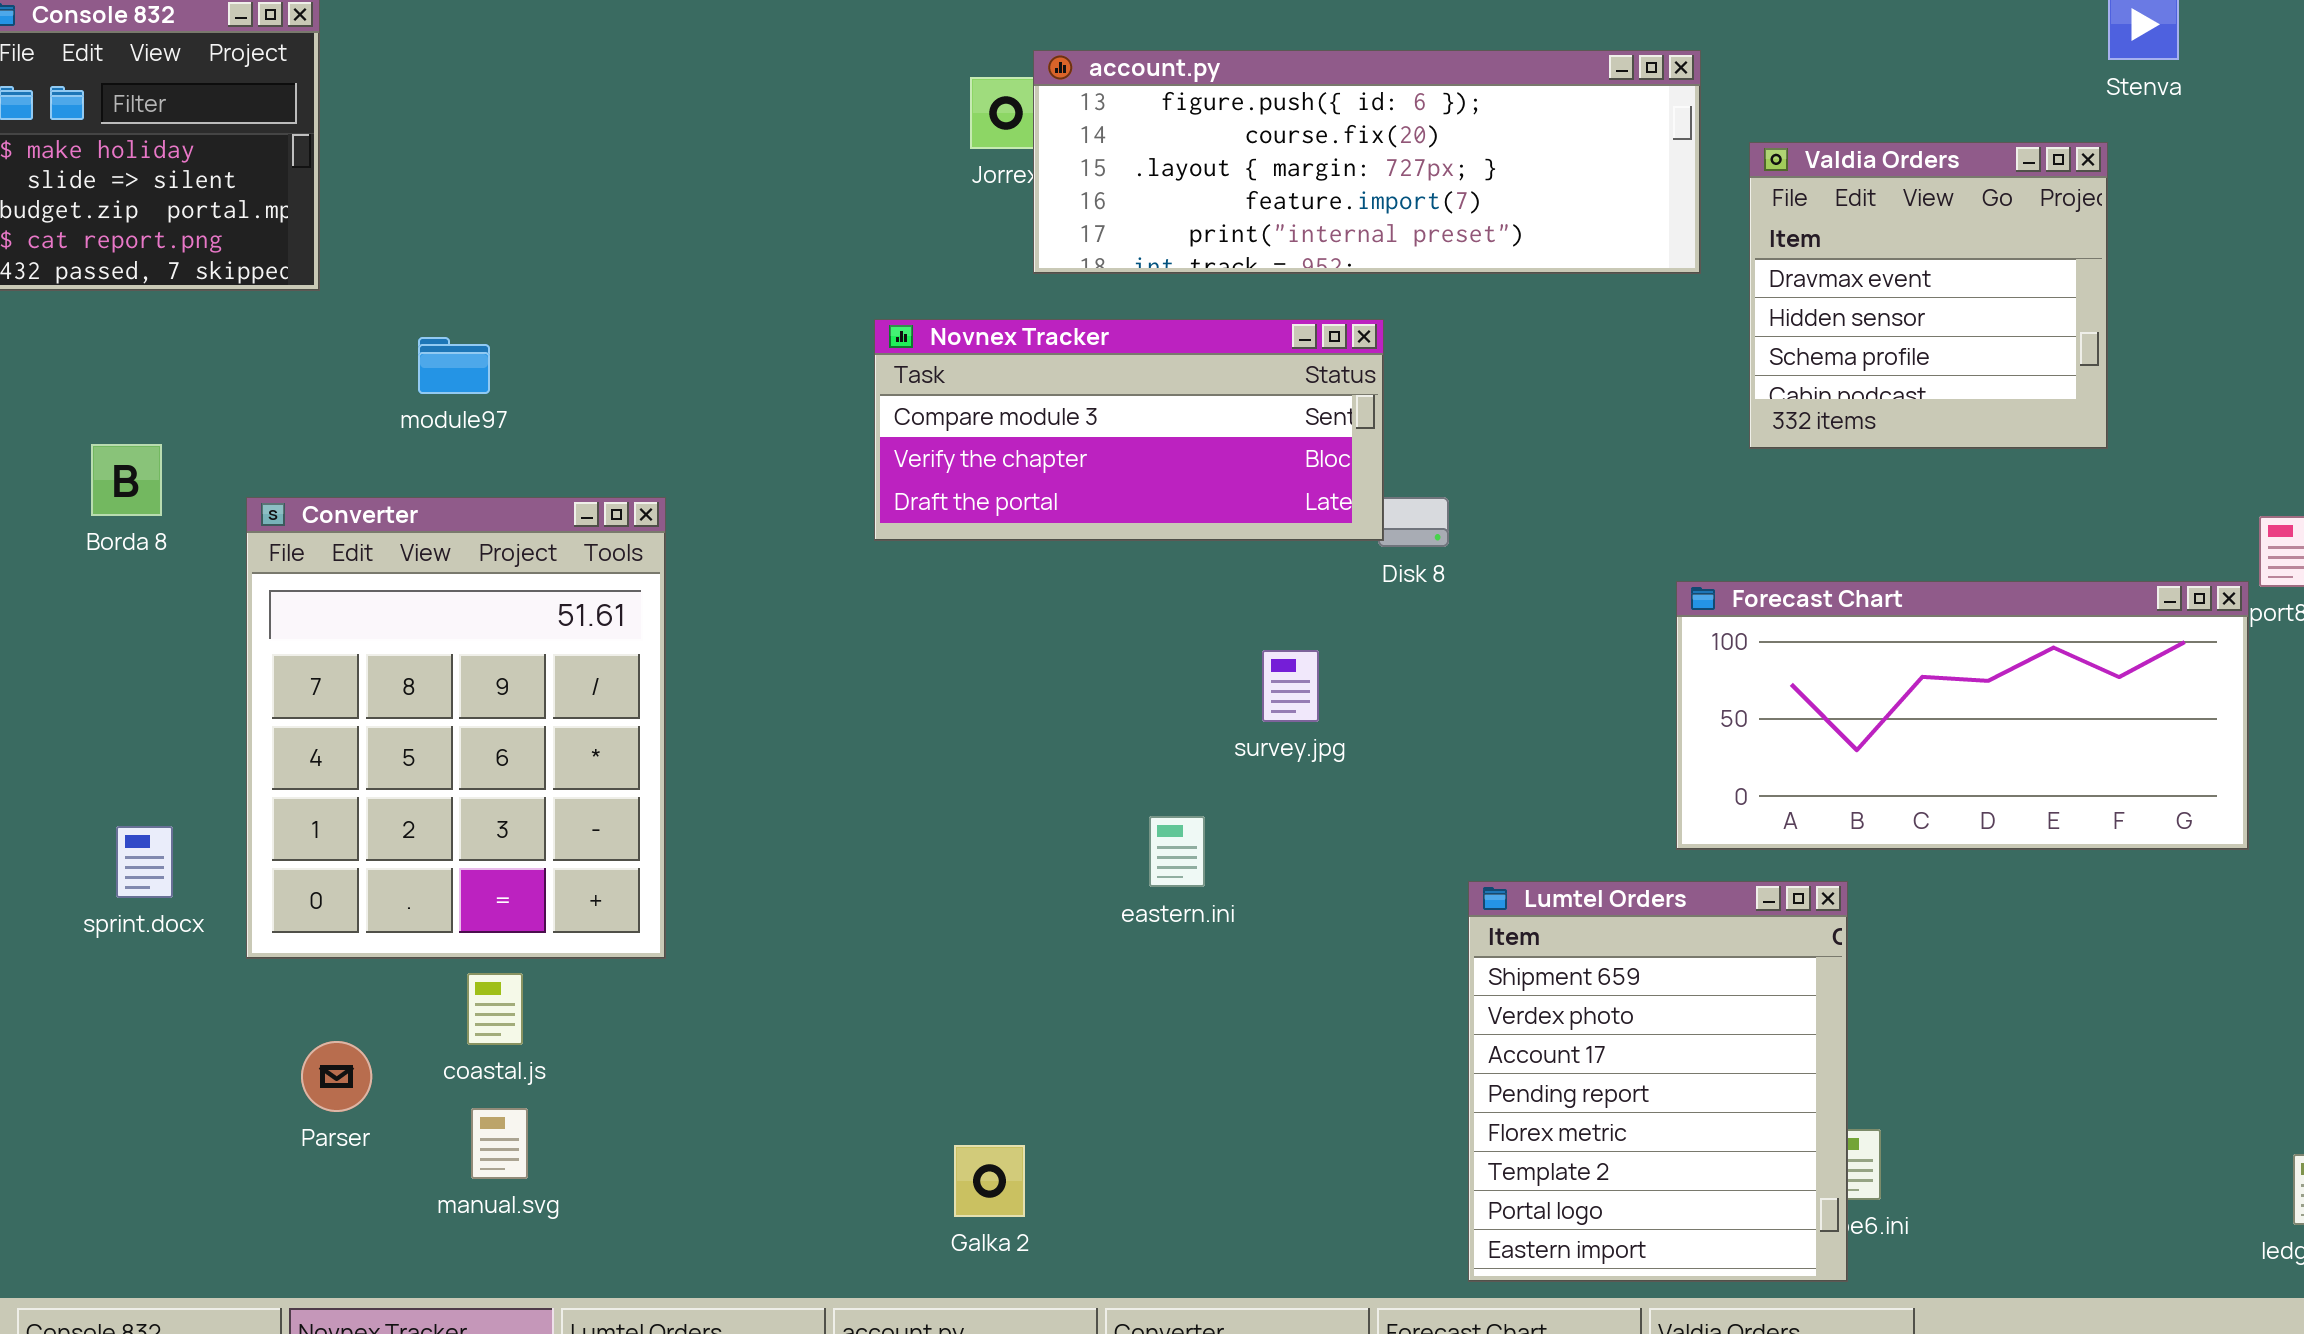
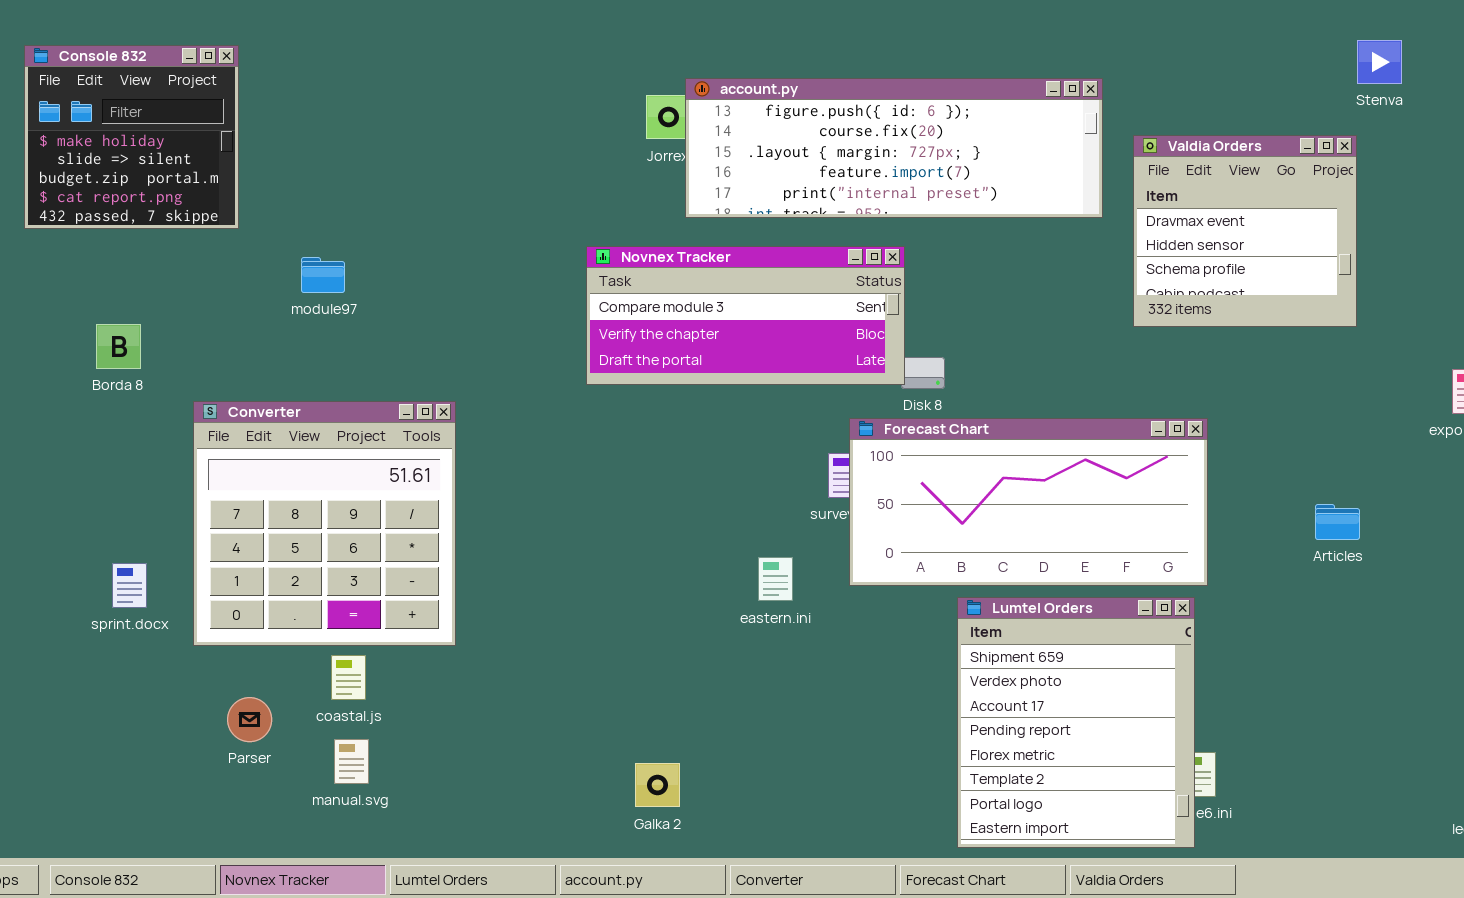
Converter: [246,497,666,959] -> [193,401,456,646], resized
Forecast Chart: [1676,581,2249,850] -> [849,418,1208,586], moved

